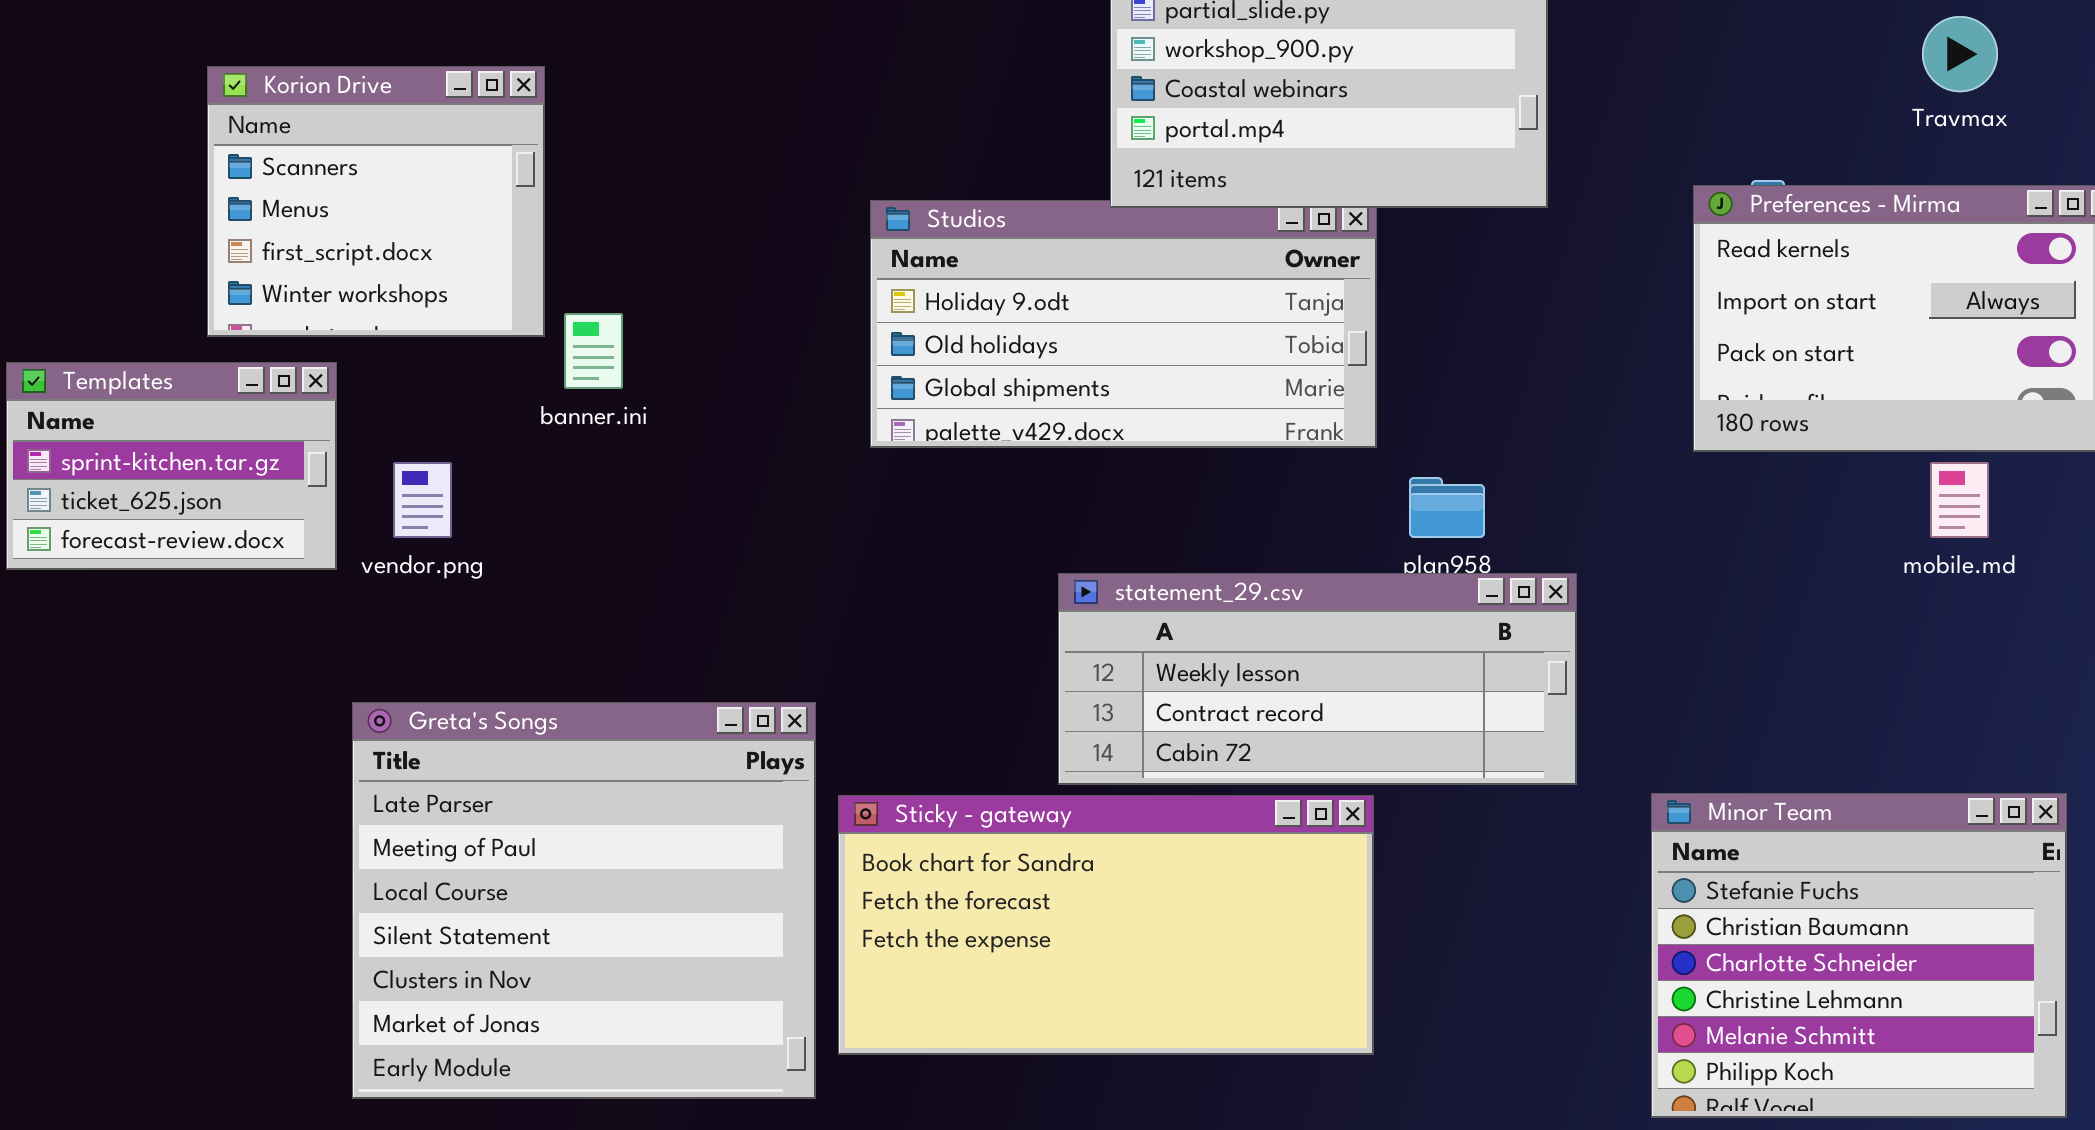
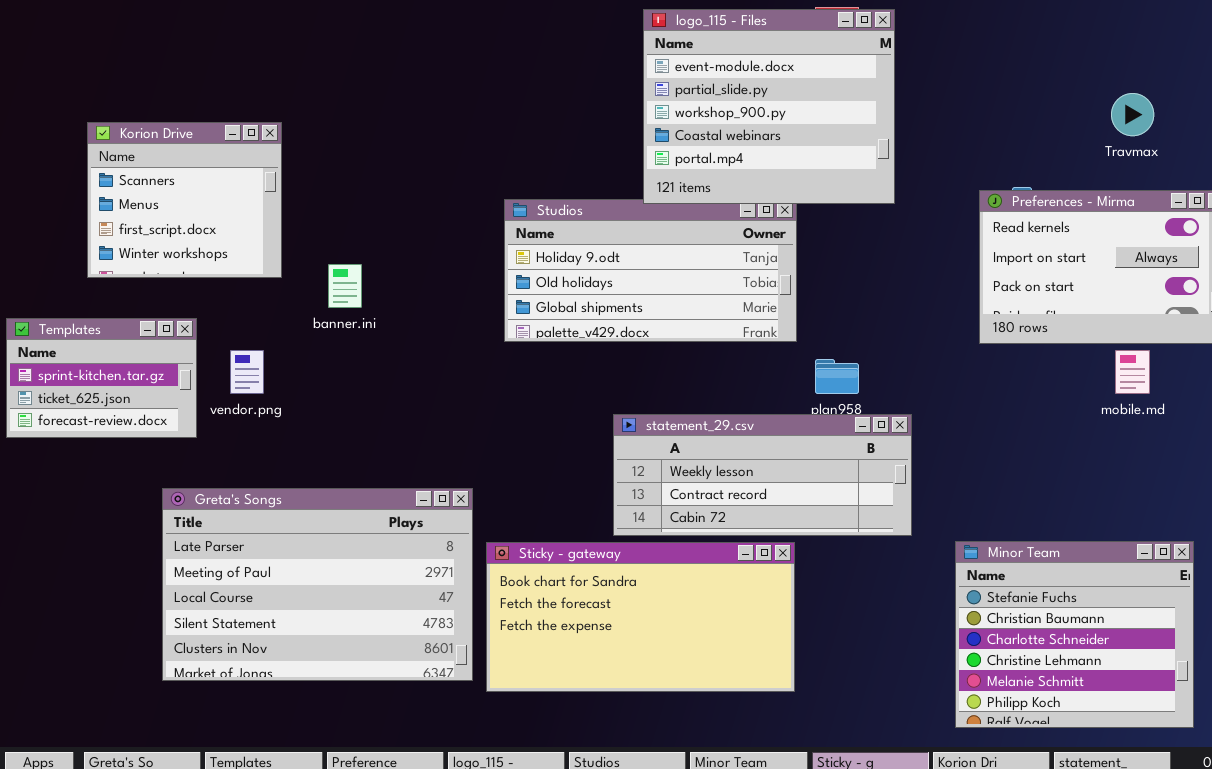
Korion Drive: [207,66,545,337] -> [87,122,282,278], moved
Templates: [6,362,337,570] -> [6,318,197,438], moved
Greta's Songs: [352,702,816,1099] -> [162,488,473,681], resized

